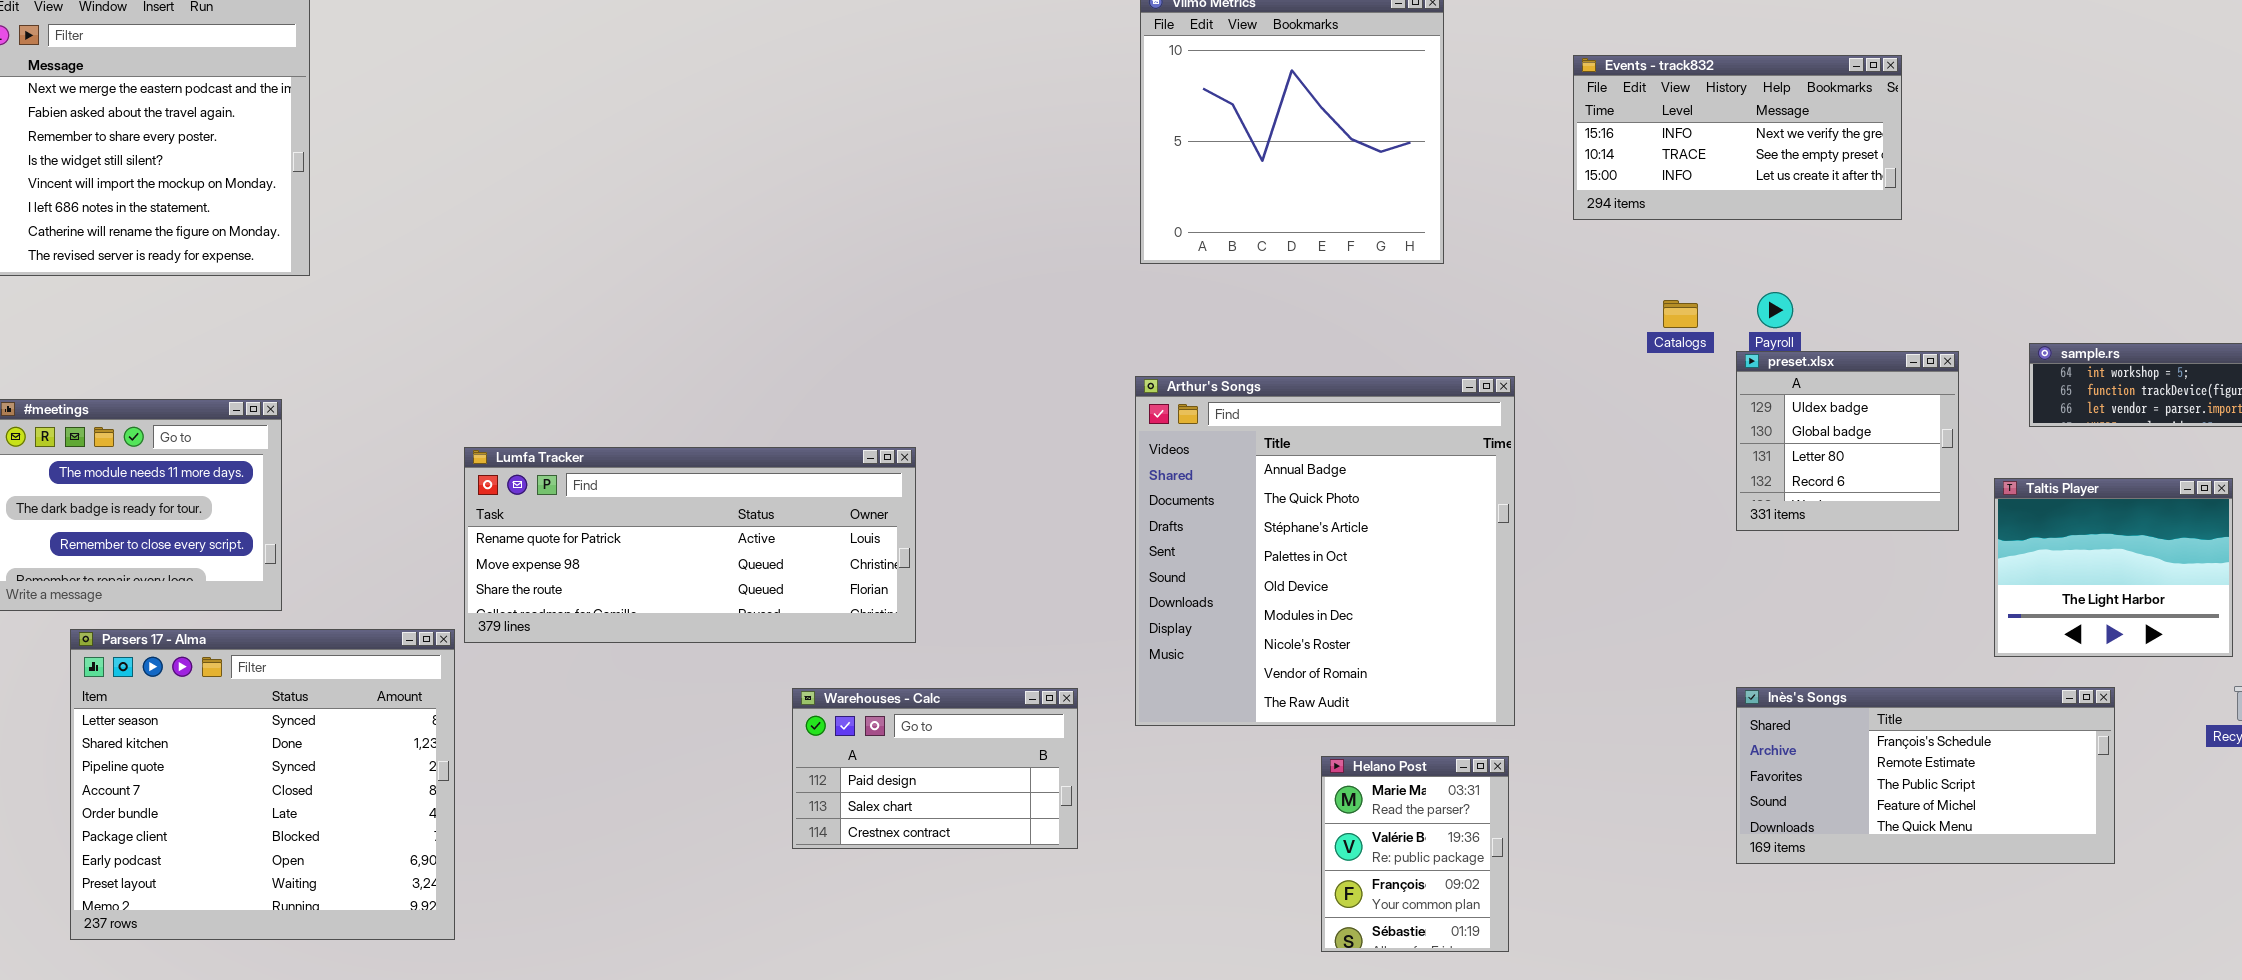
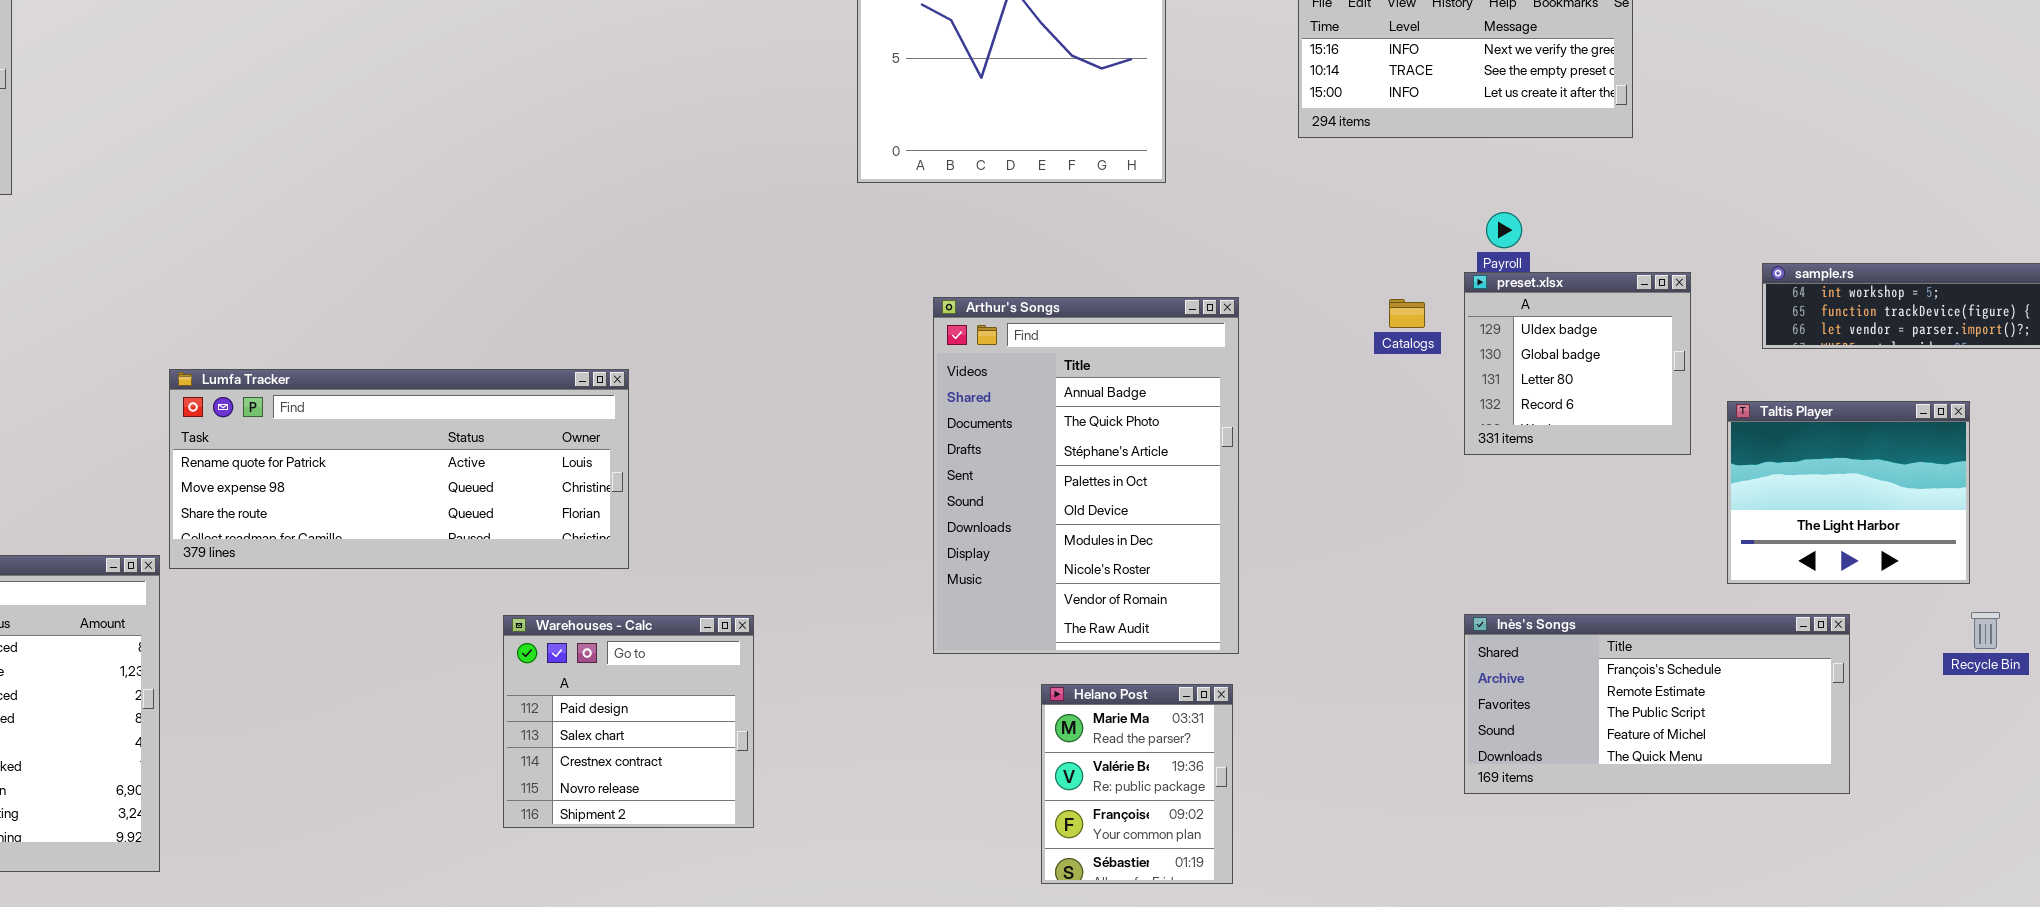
Catalogs: [1663,300,1698,328] -> [1389,299,1425,328], moved
Arthur's Songs: [1135,376,1515,726] -> [933,297,1239,654], resized
Warehouses - Calc: [792,688,1078,849] -> [503,615,754,828], resized

